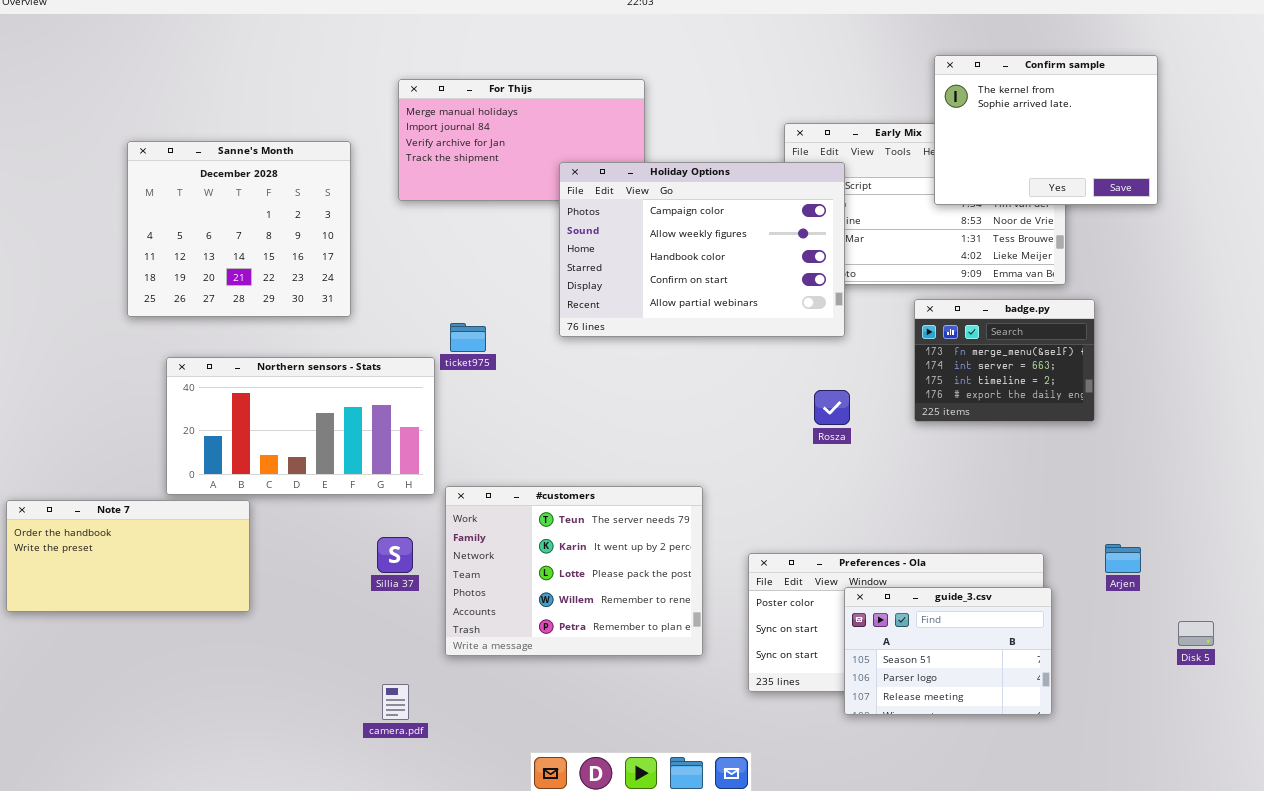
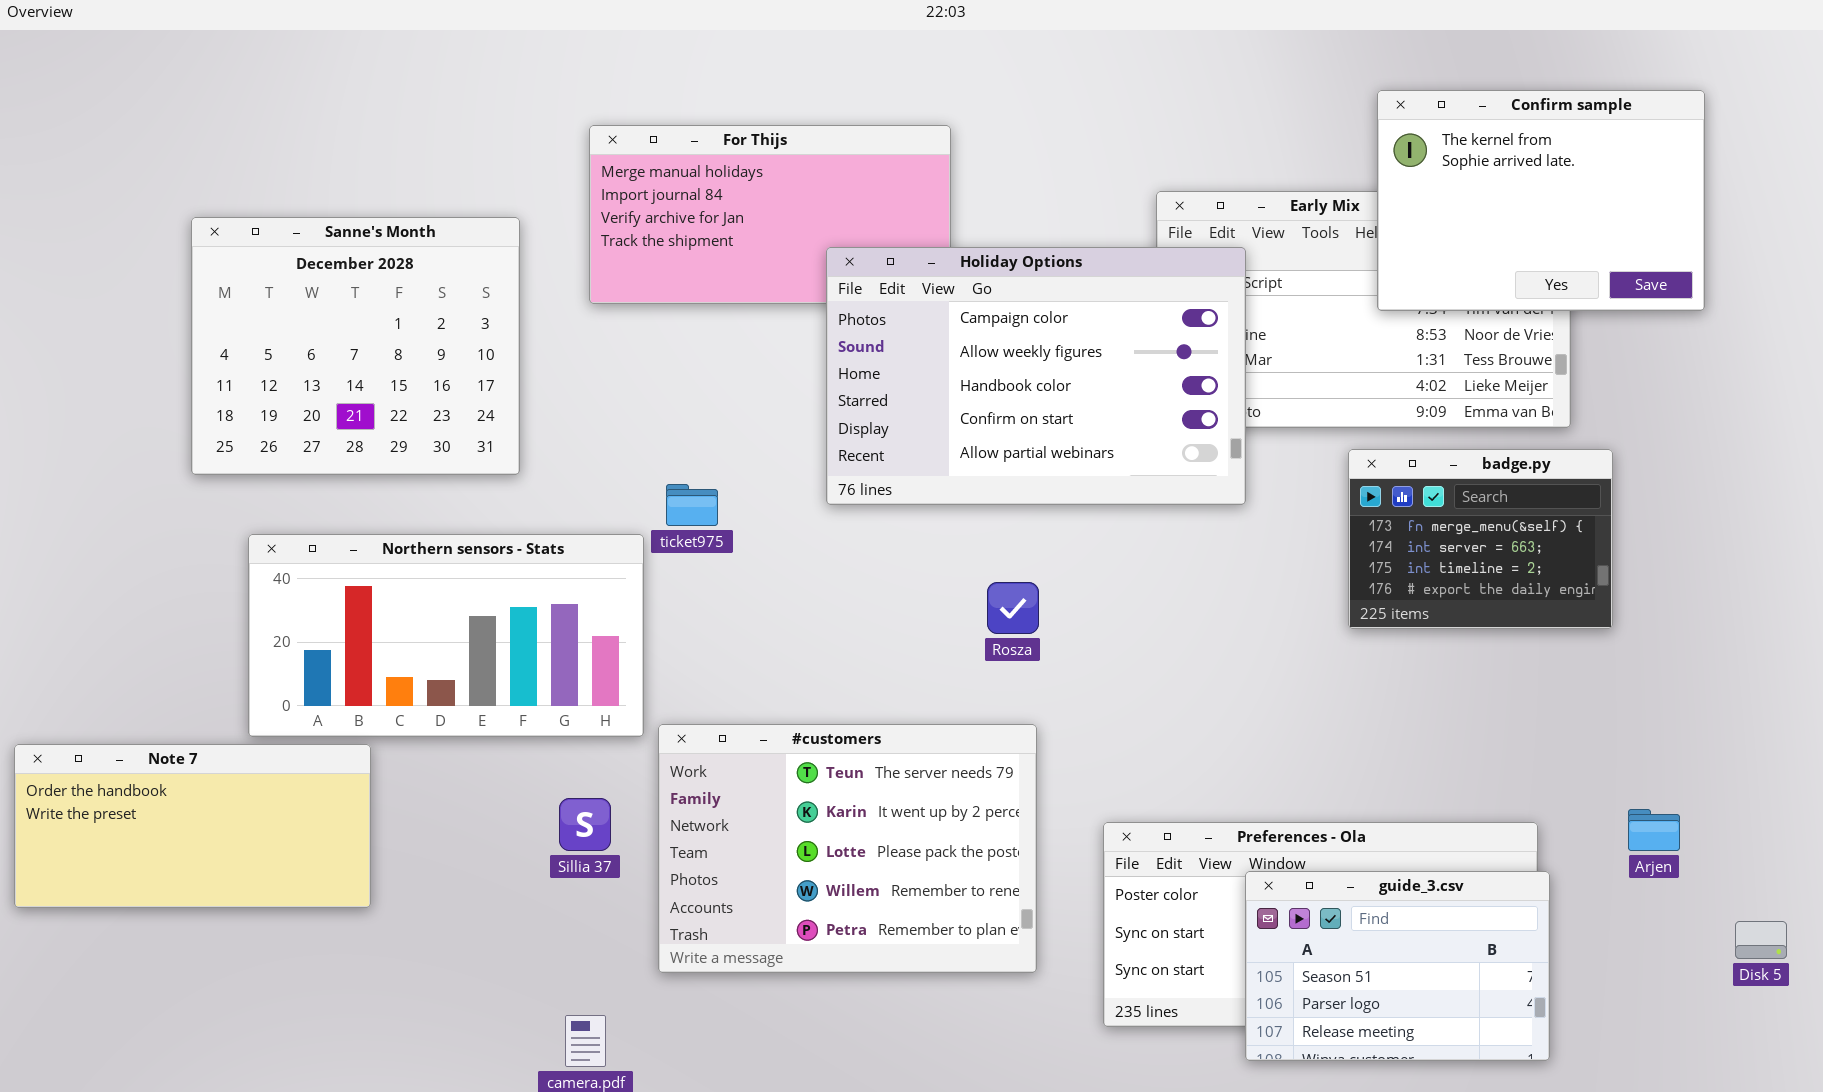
Rosza: [814,390,850,425] -> [987,582,1039,634], moved

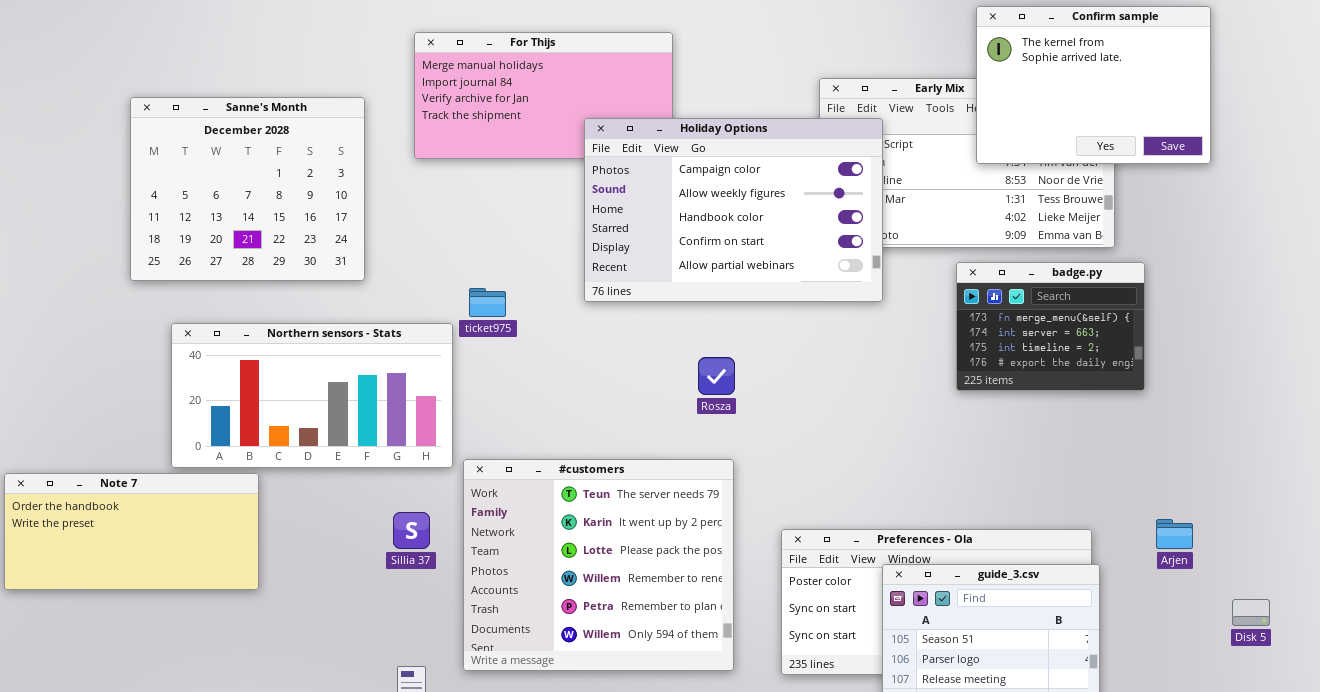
#customers: [658,724,1037,973] -> [463,459,734,671], resized

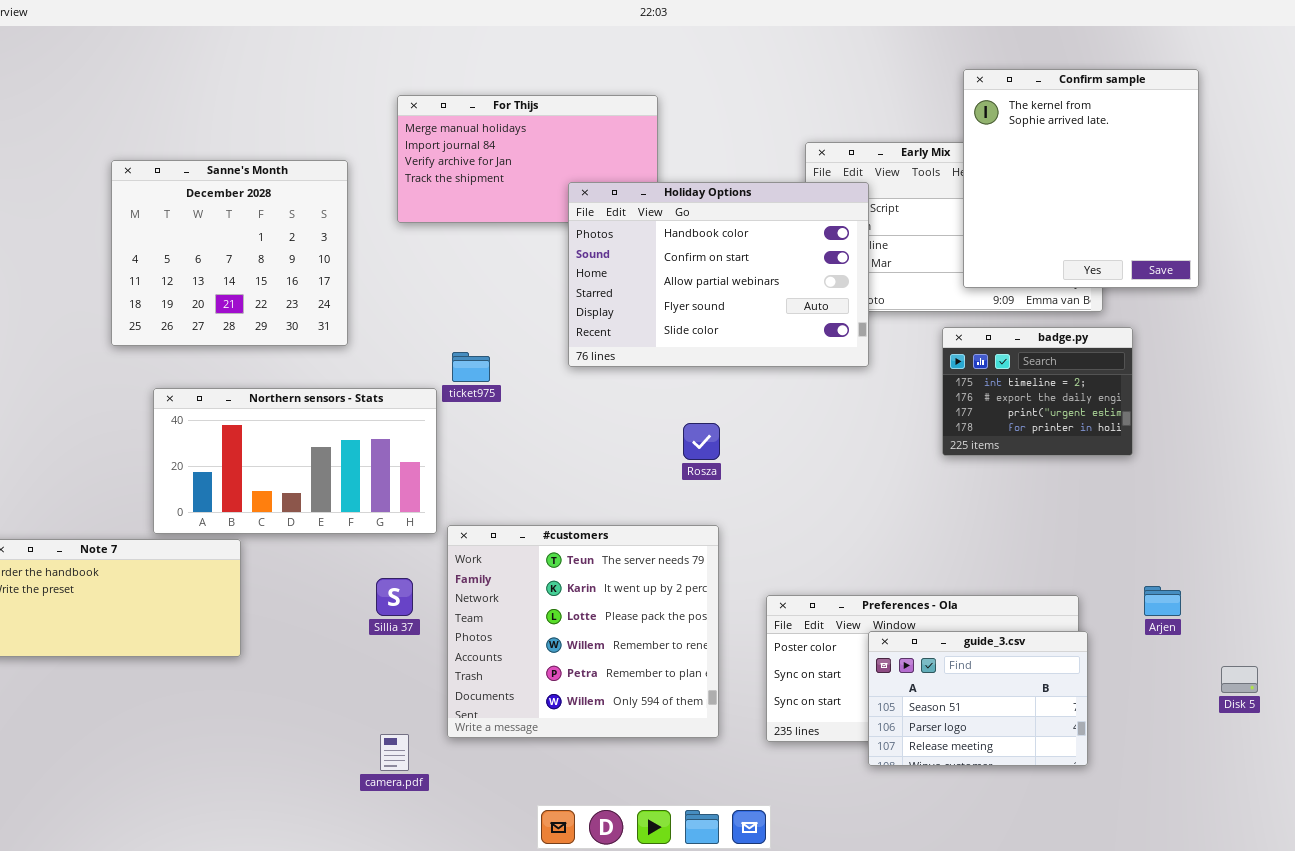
Confirm sample: [976,6,1211,164] -> [963,69,1199,288], resized
Holiday Options: [584,118,883,302] -> [568,182,869,367], scrolled down 2 rows
badge.py: [956,262,1145,391] -> [942,327,1133,456], scrolled down 2 rows

